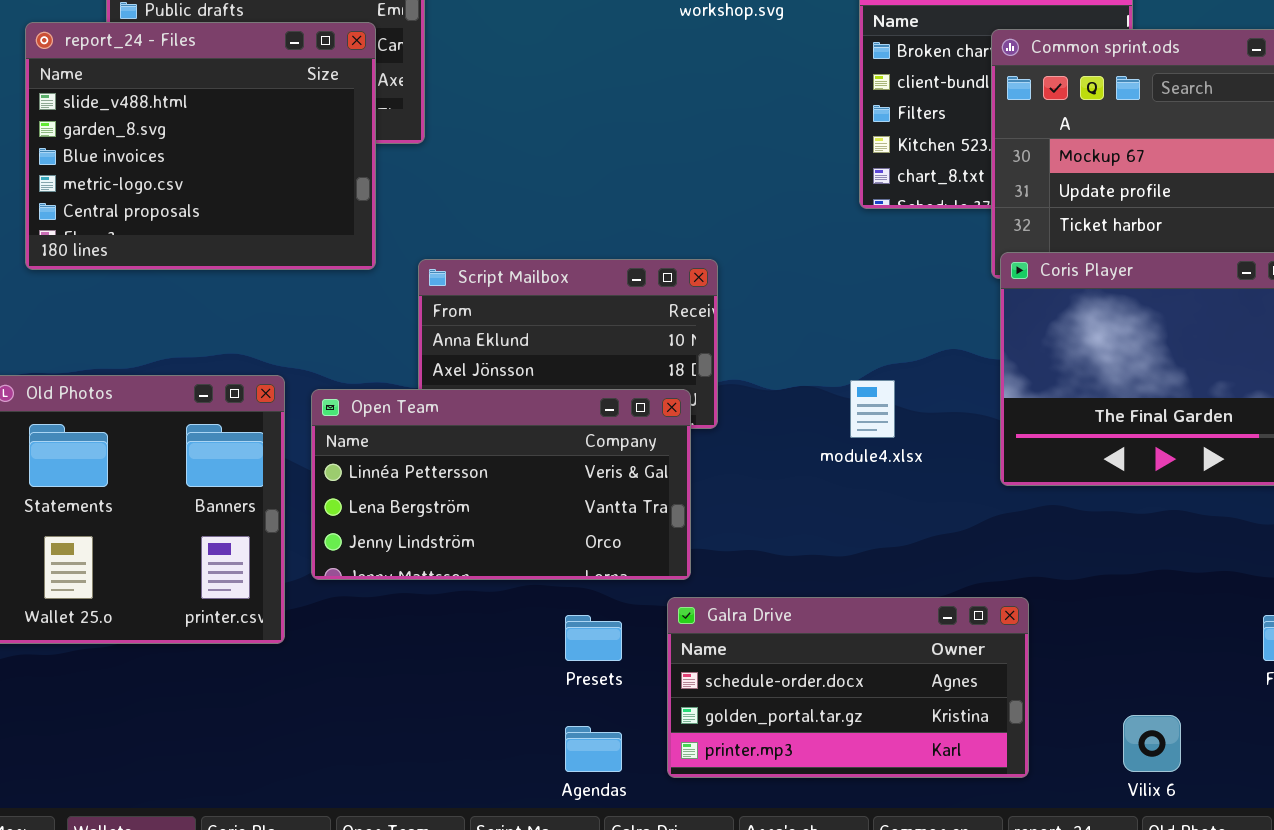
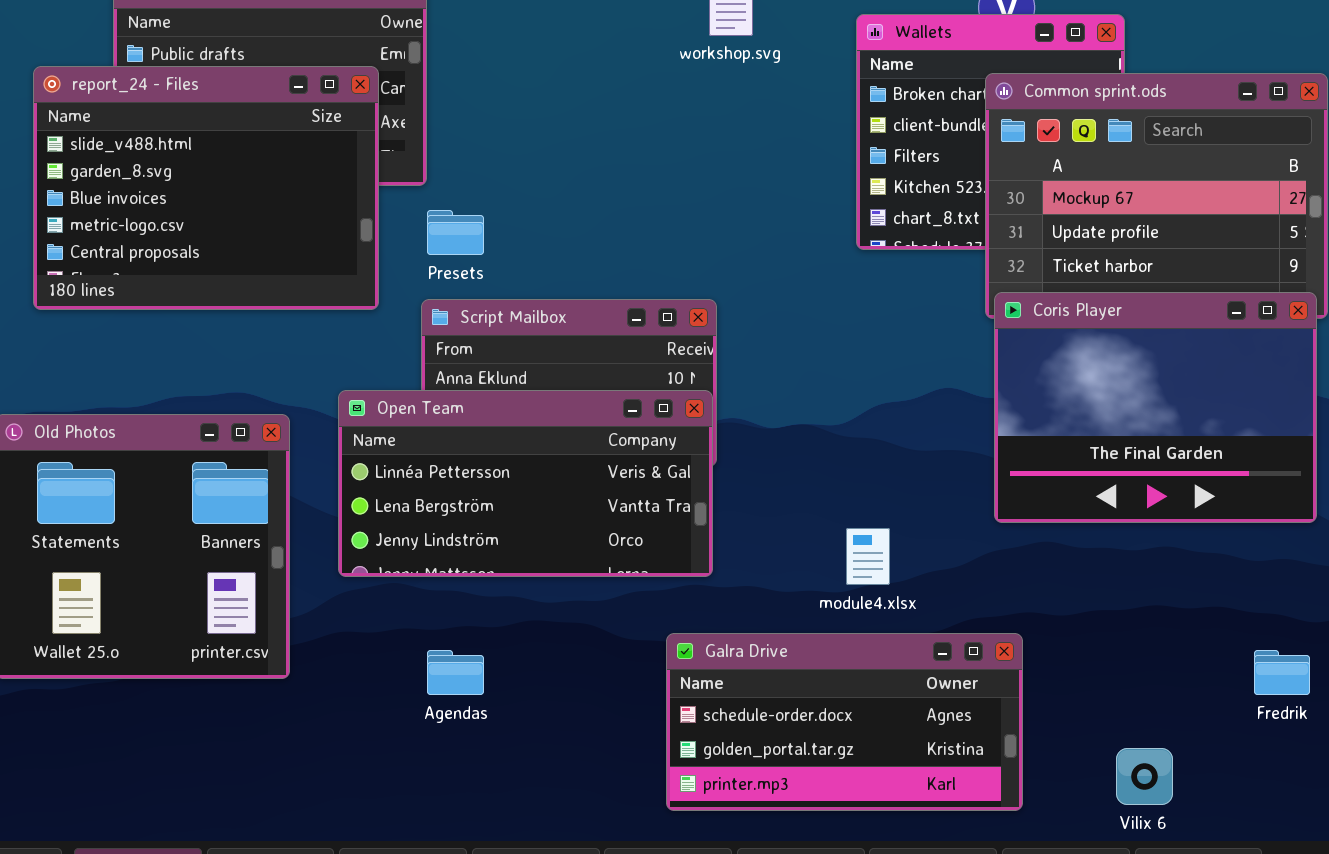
module4.xlsx: [850,380,895,438] -> [846,528,890,585], moved
Open Team: [311,389,691,580] -> [338,390,713,577], moved
Presets: [565,615,622,661] -> [427,210,484,255], moved
Agendas: [565,726,622,772] -> [427,650,484,695], moved

